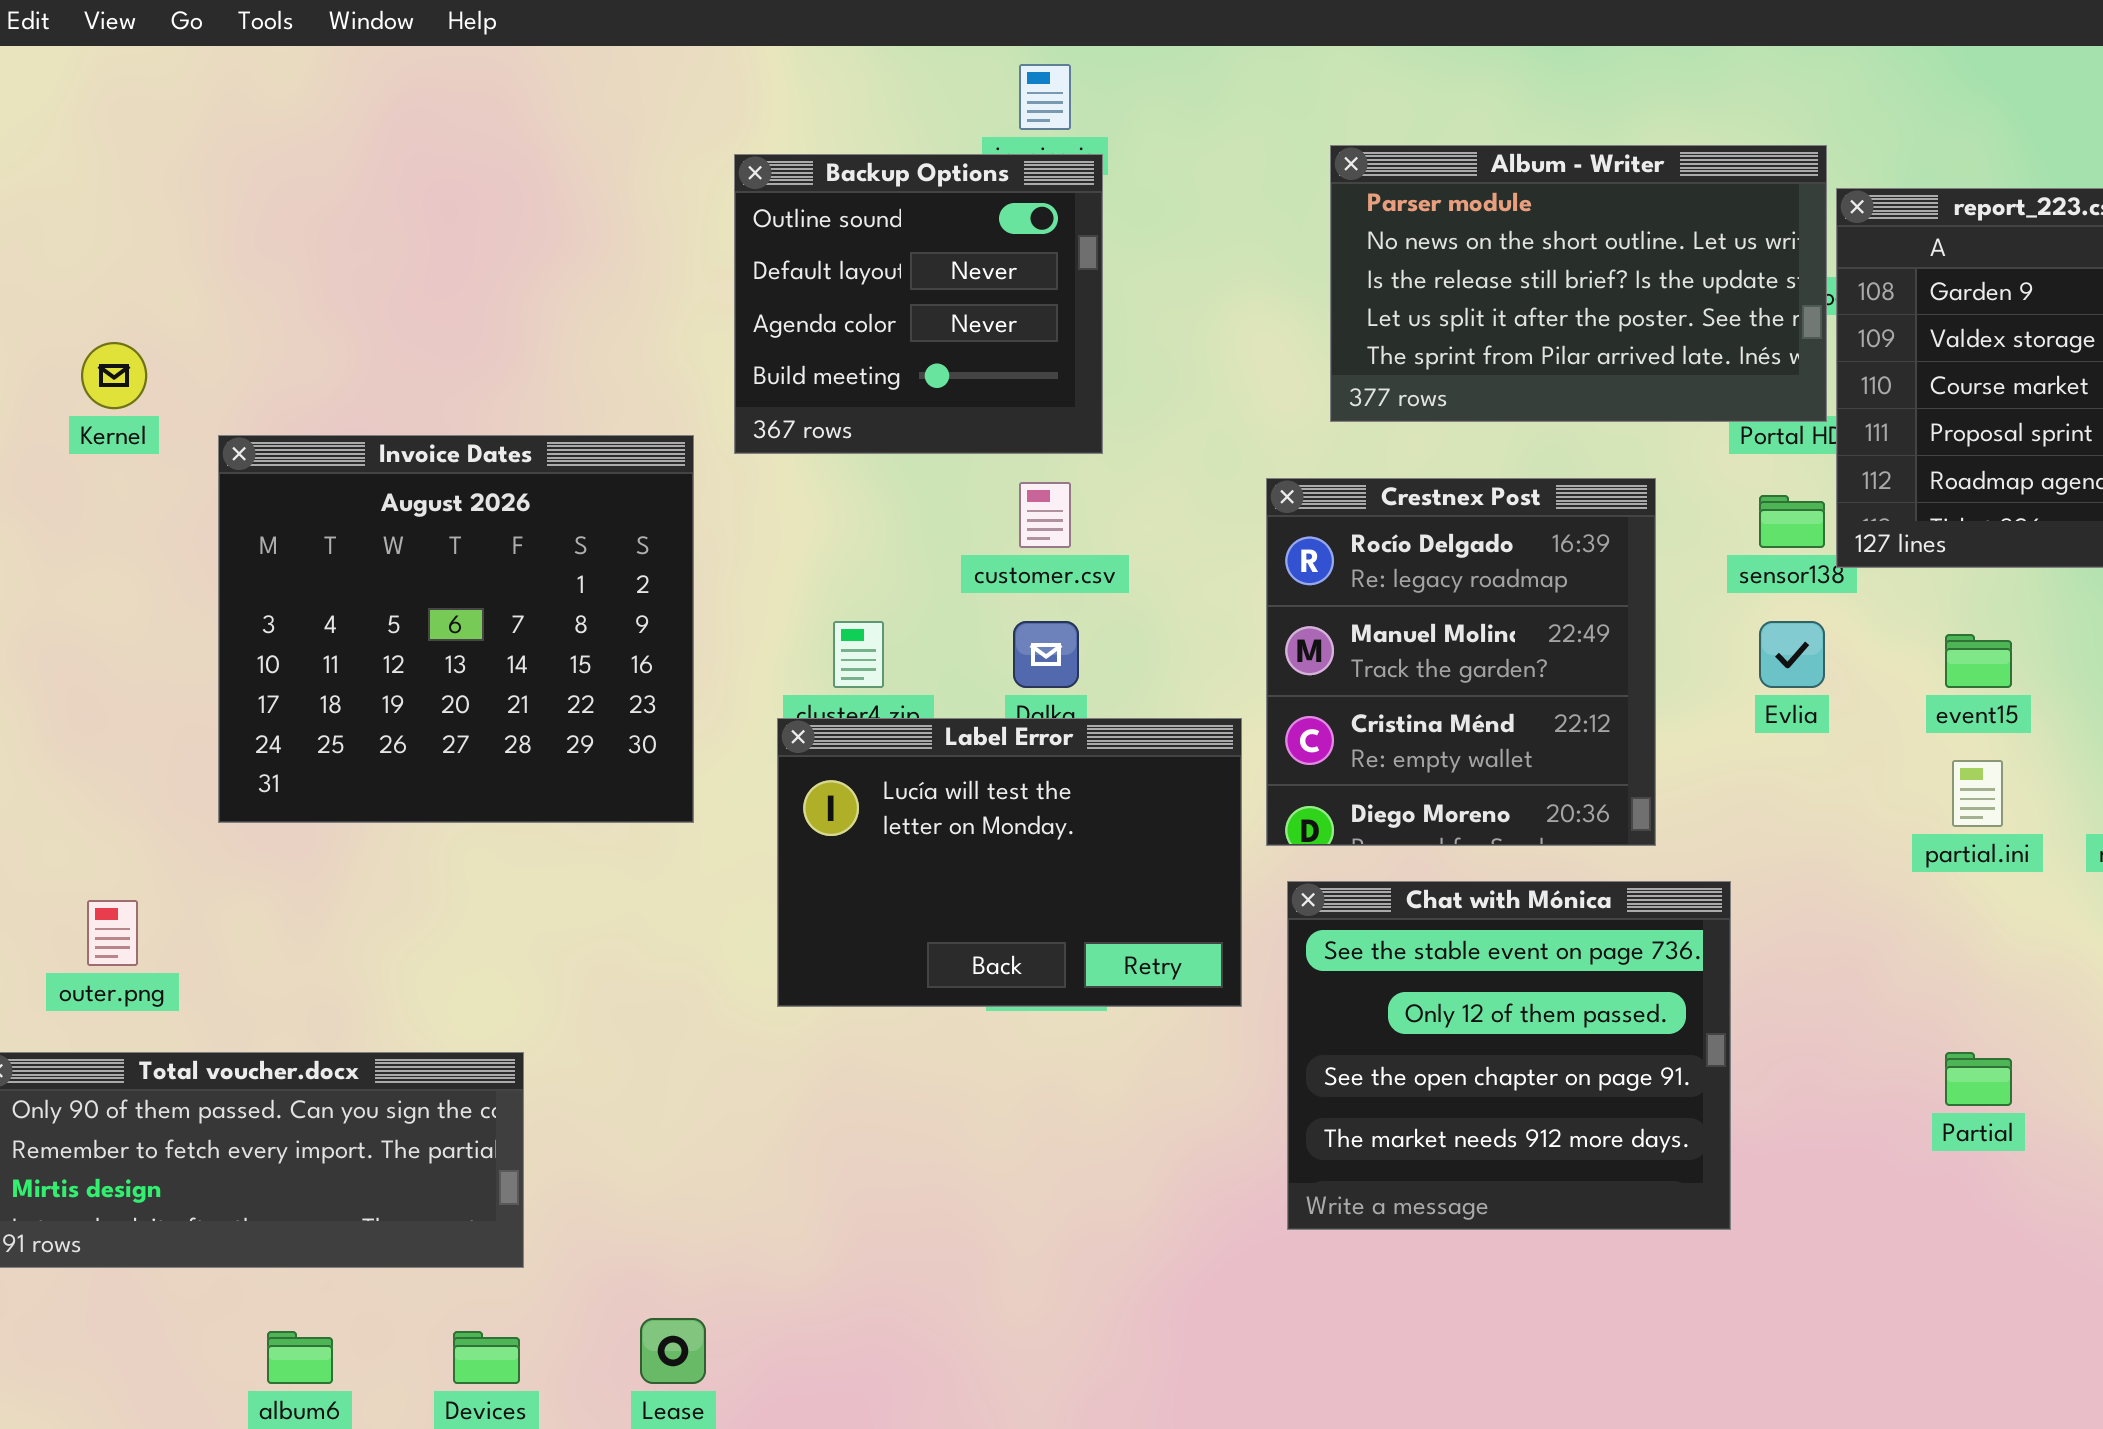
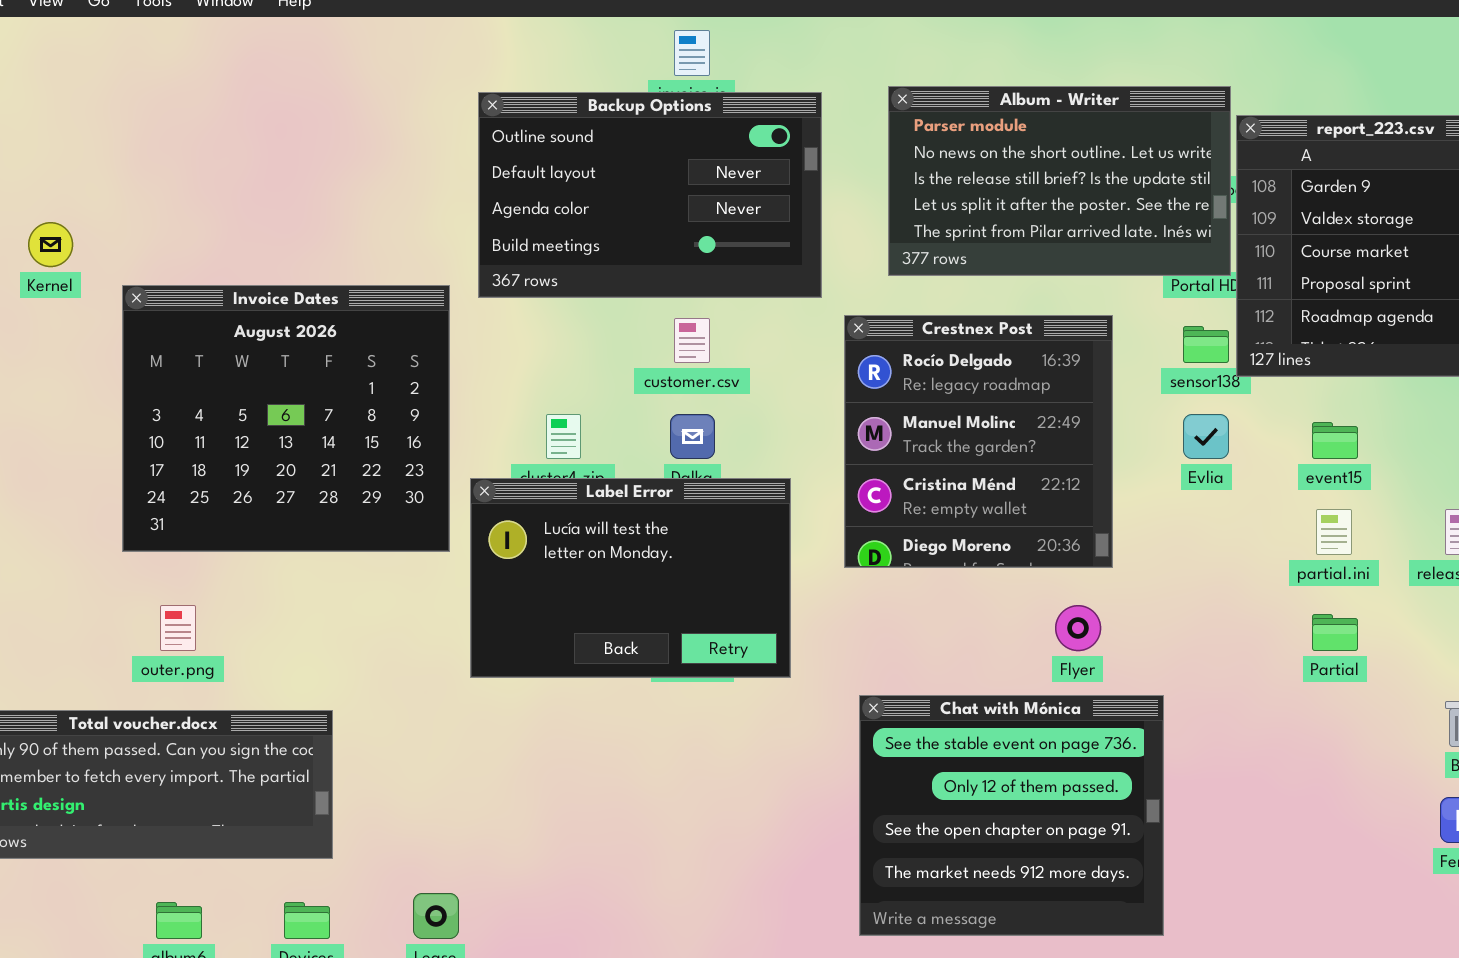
Backup Options: [734,154,1103,454] -> [478,92,822,298], resized
Label Error: [777,718,1242,1007] -> [470,478,791,678], moved
Chat with Mónica: [1287,881,1731,1230] -> [859,695,1164,936], moved
outer.png: [87,900,138,966] -> [160,605,196,651], moved
Partial: [1945,1052,2012,1106] -> [1312,614,1358,651], moved

